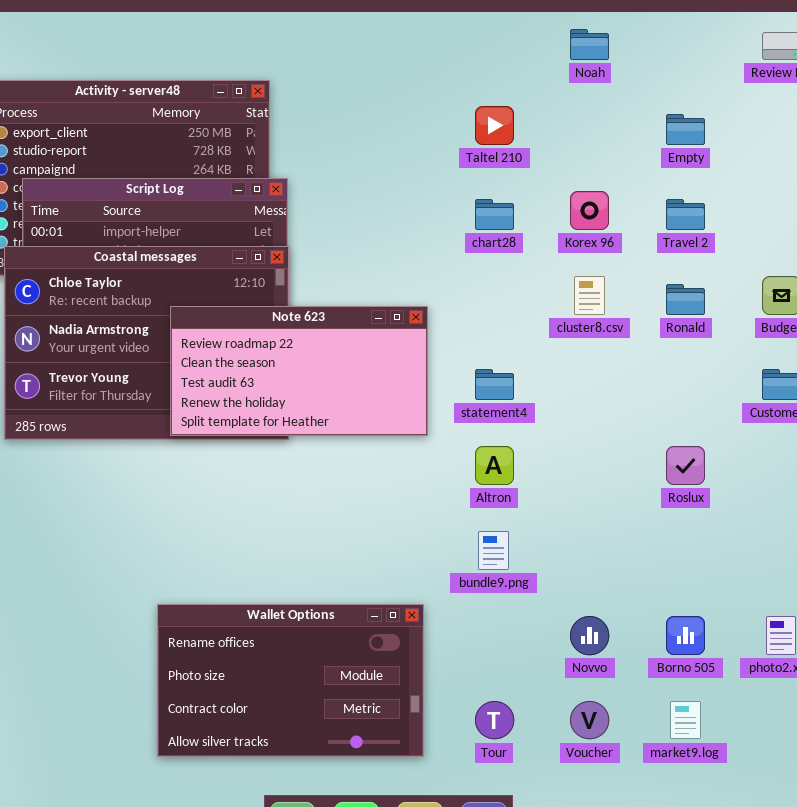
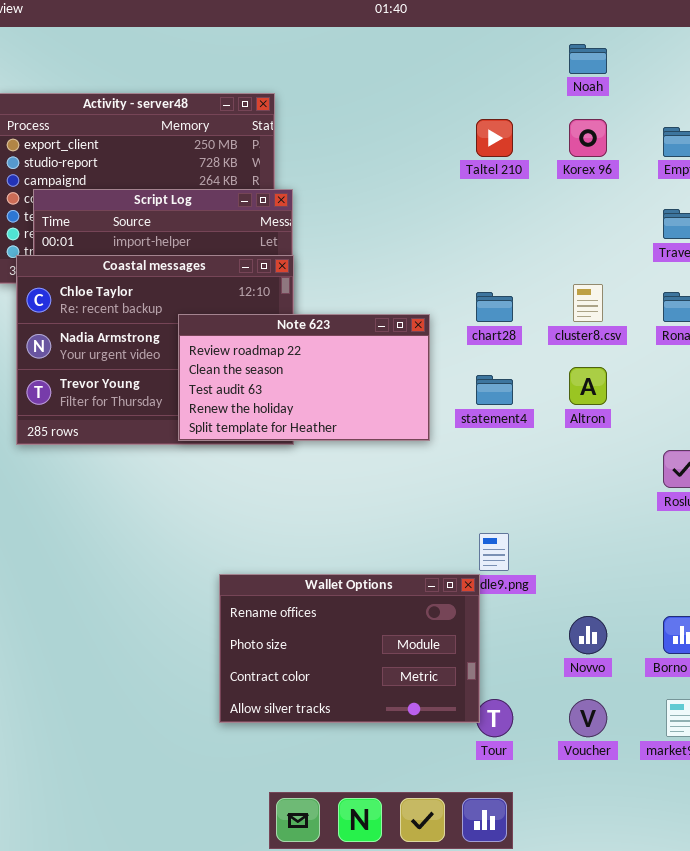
Korex 96: [570,191,609,230] -> [569,119,607,157], moved
chart28: [475,199,514,230] -> [476,292,513,322], moved
Altron: [475,446,514,485] -> [569,367,607,405], moved
Wallet Options: [157,604,424,757] -> [219,574,480,723], moved

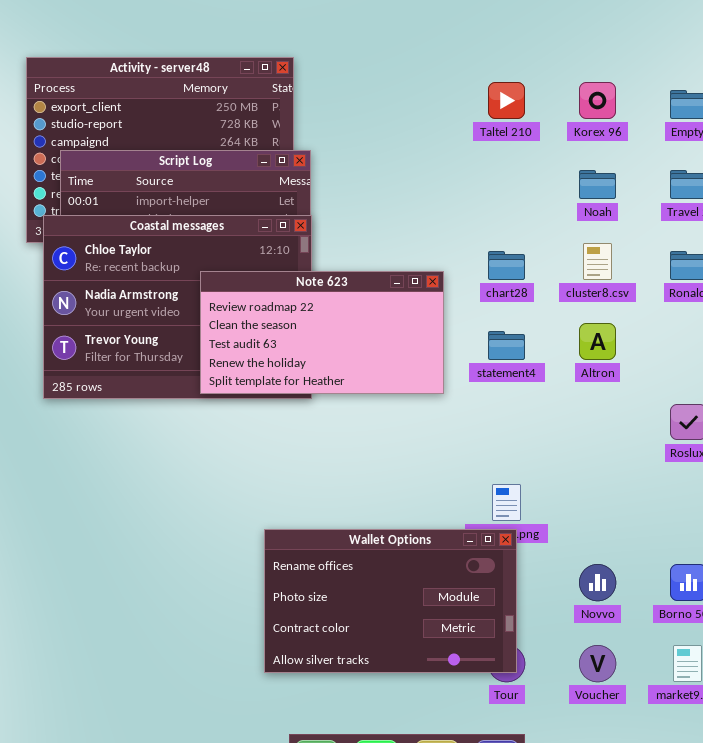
Noah: [569,44,607,74] -> [579,170,616,199], moved
Wallet Options: [219,574,480,723] -> [264,529,517,673], moved

